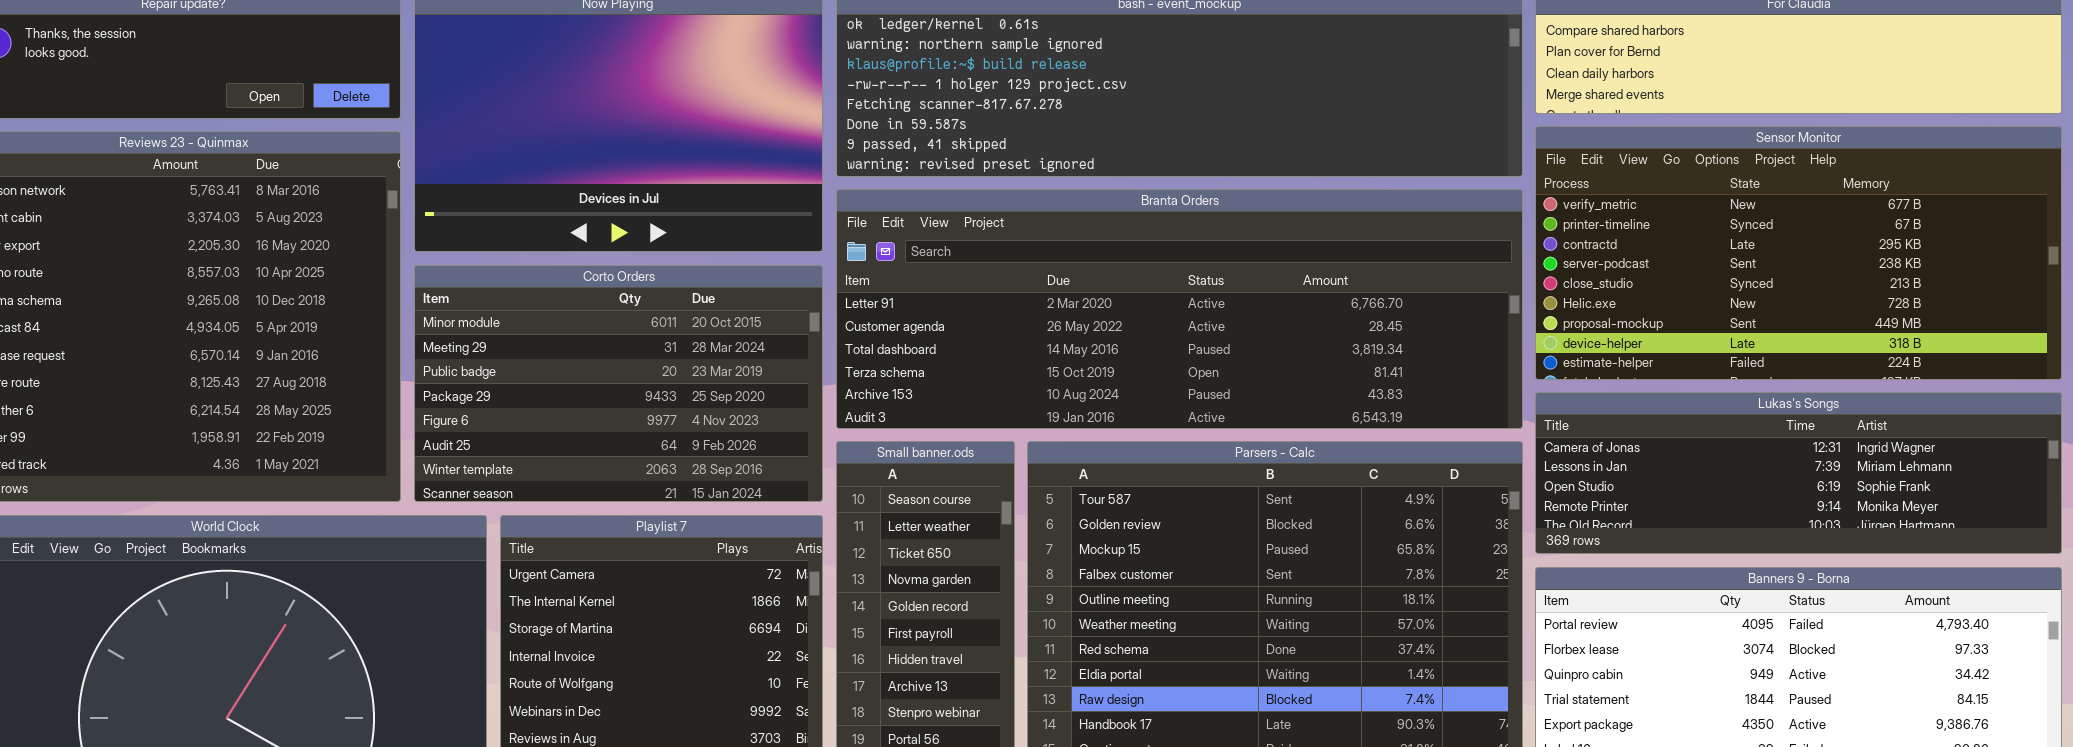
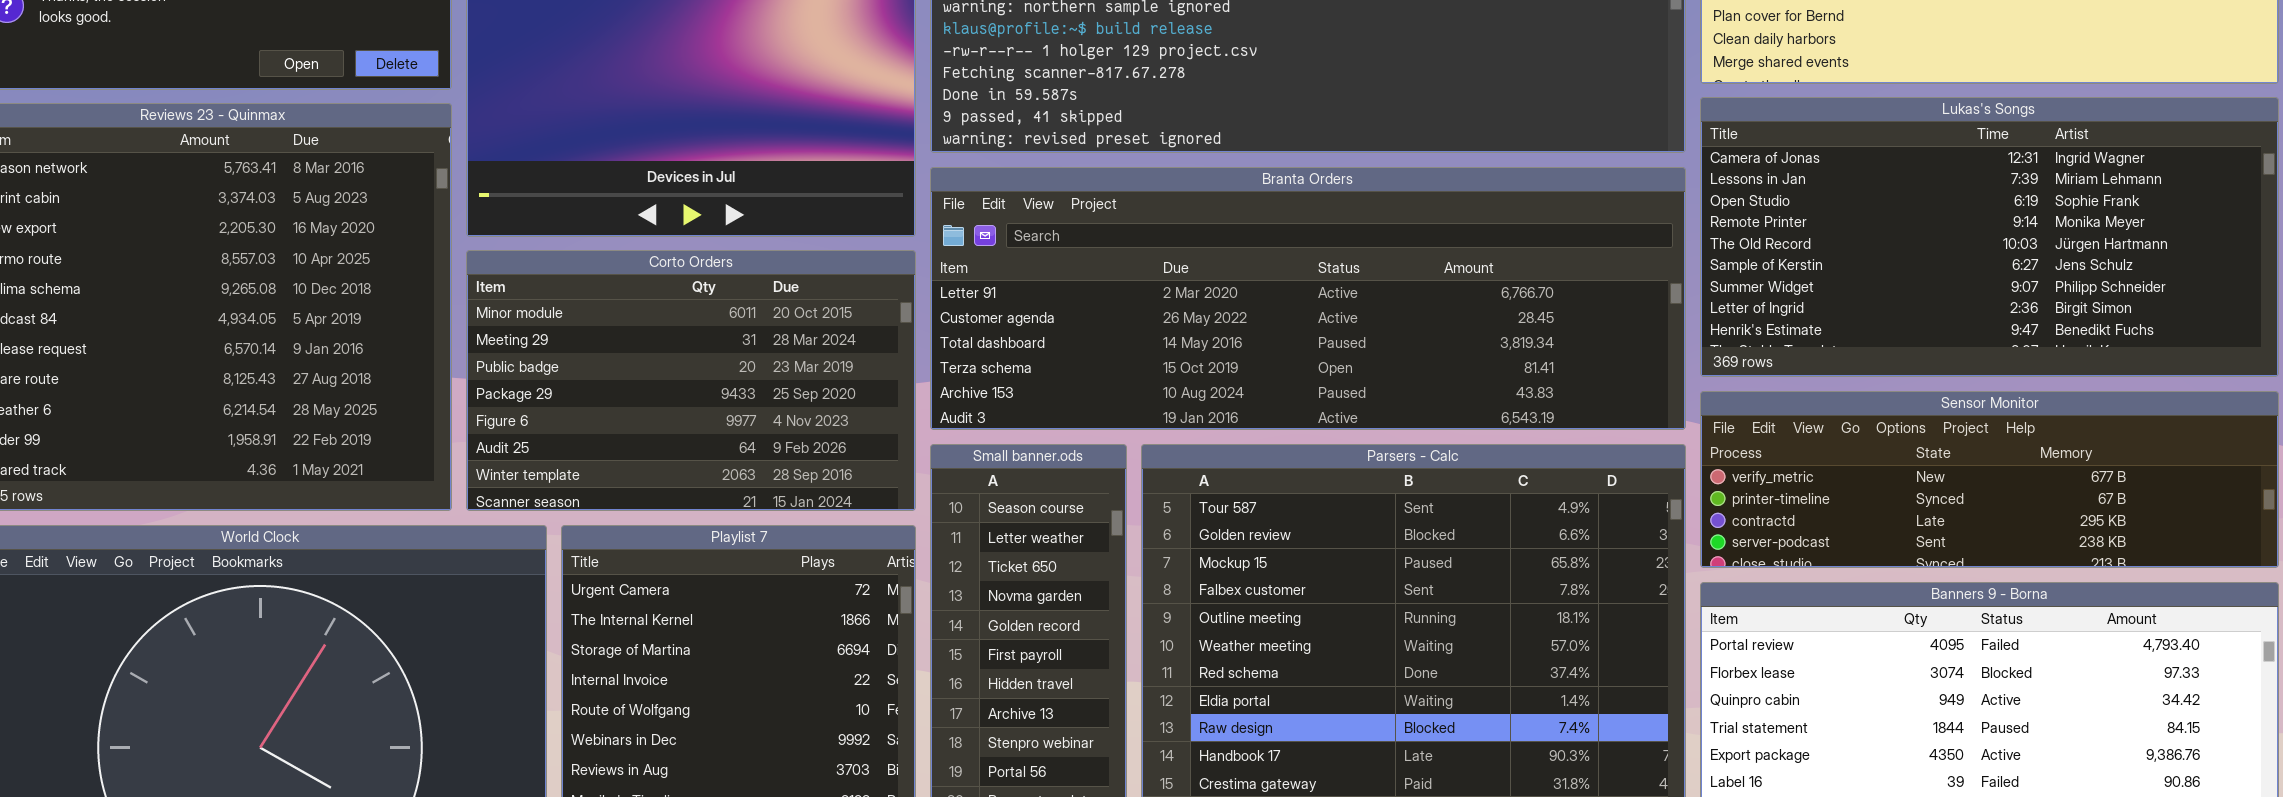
Sensor Monitor: [1535,126,2062,380] -> [1700,391,2279,568], moved, resized
Lukas's Songs: [1535,392,2062,554] -> [1700,97,2279,377], moved, resized

